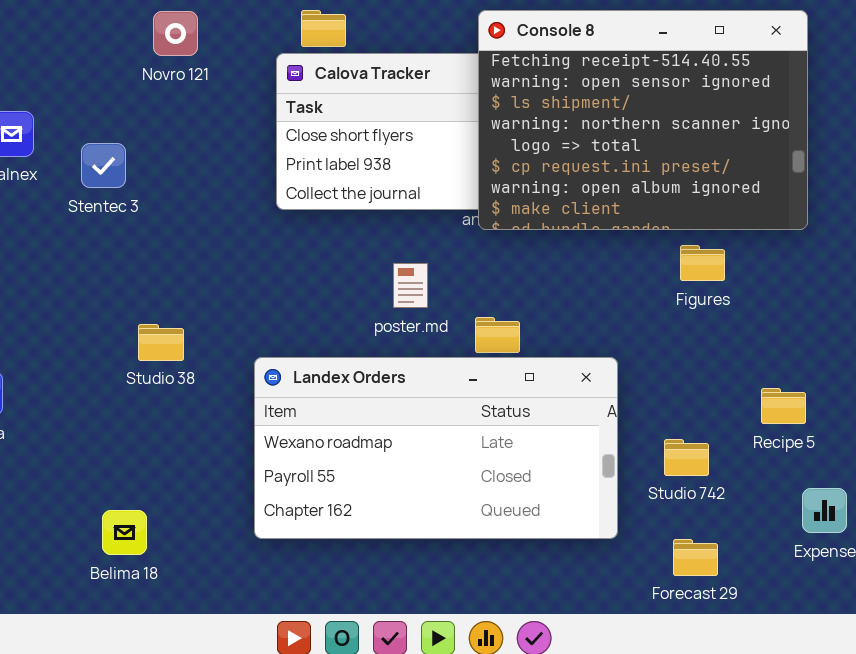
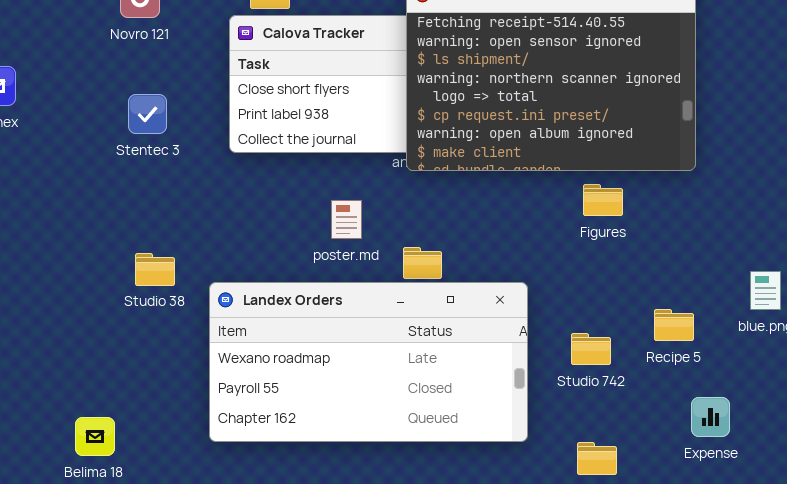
Stentec 3: [81,143,126,188] -> [128,94,167,134], moved
Studio 38: [138,324,184,361] -> [135,253,175,286], moved
Studio 742: [664,439,709,476] -> [571,333,611,365], moved

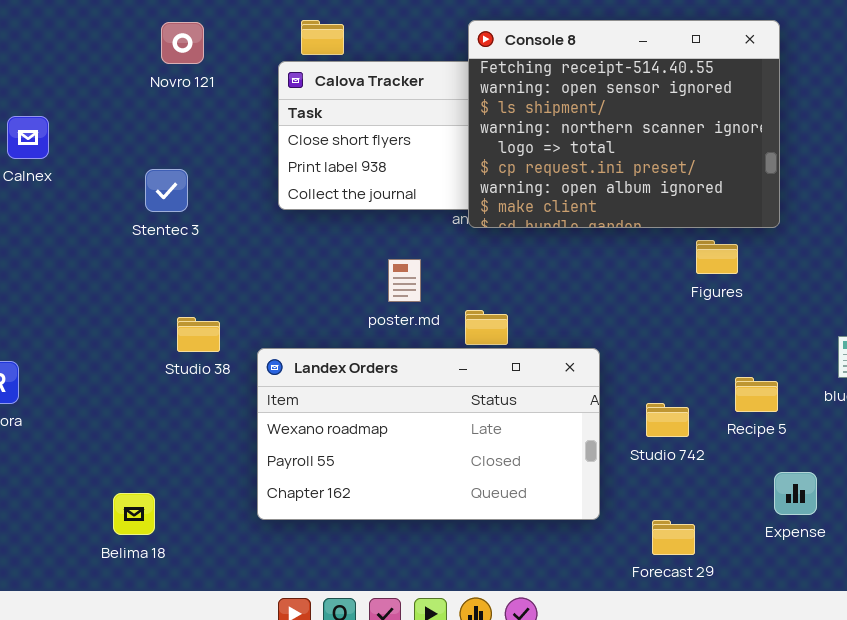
Stentec 3: [128,94,167,134] -> [145,169,188,212], moved
Figures: [583,184,623,216] -> [696,240,738,274], moved

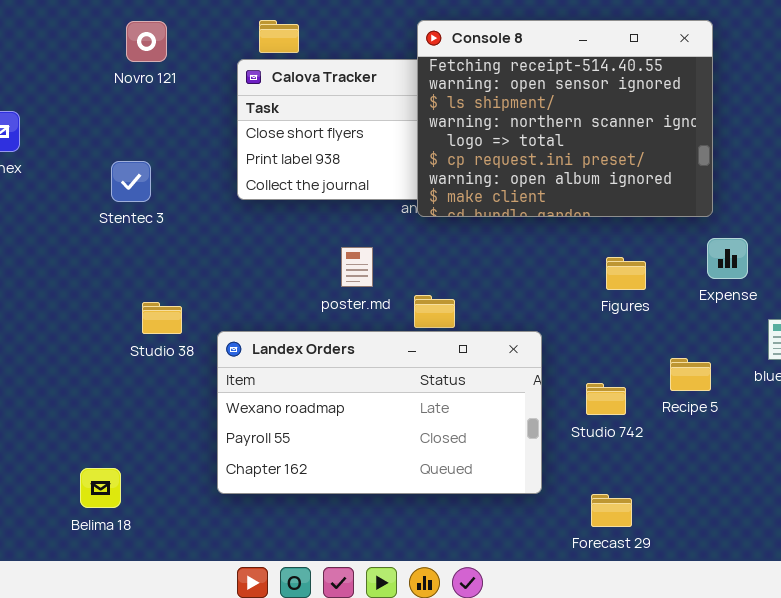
Figures: [696,240,738,274] -> [606,257,646,290], moved
Expense: [774,472,817,515] -> [707,238,748,279], moved

